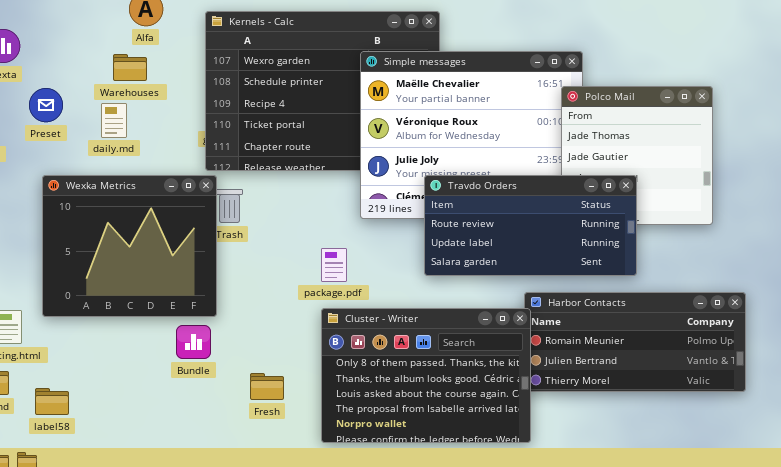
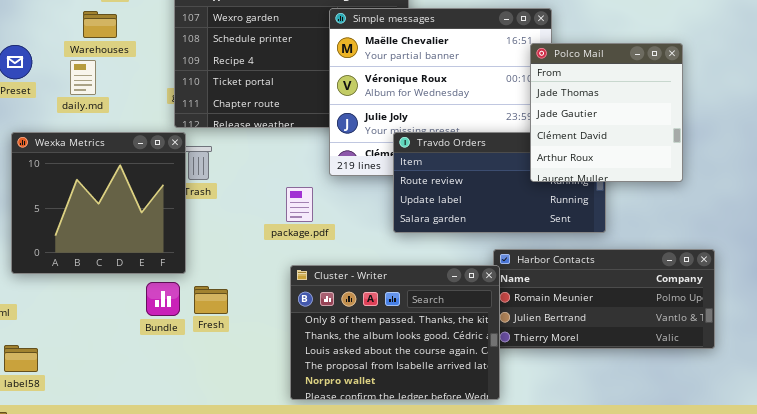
Polco Mail: [561,86,713,225] -> [530,43,683,182], raised
package.pdf: [321,248,347,282] -> [286,187,313,222], moved
Fresh: [250,373,284,400] -> [194,286,228,314], moved

